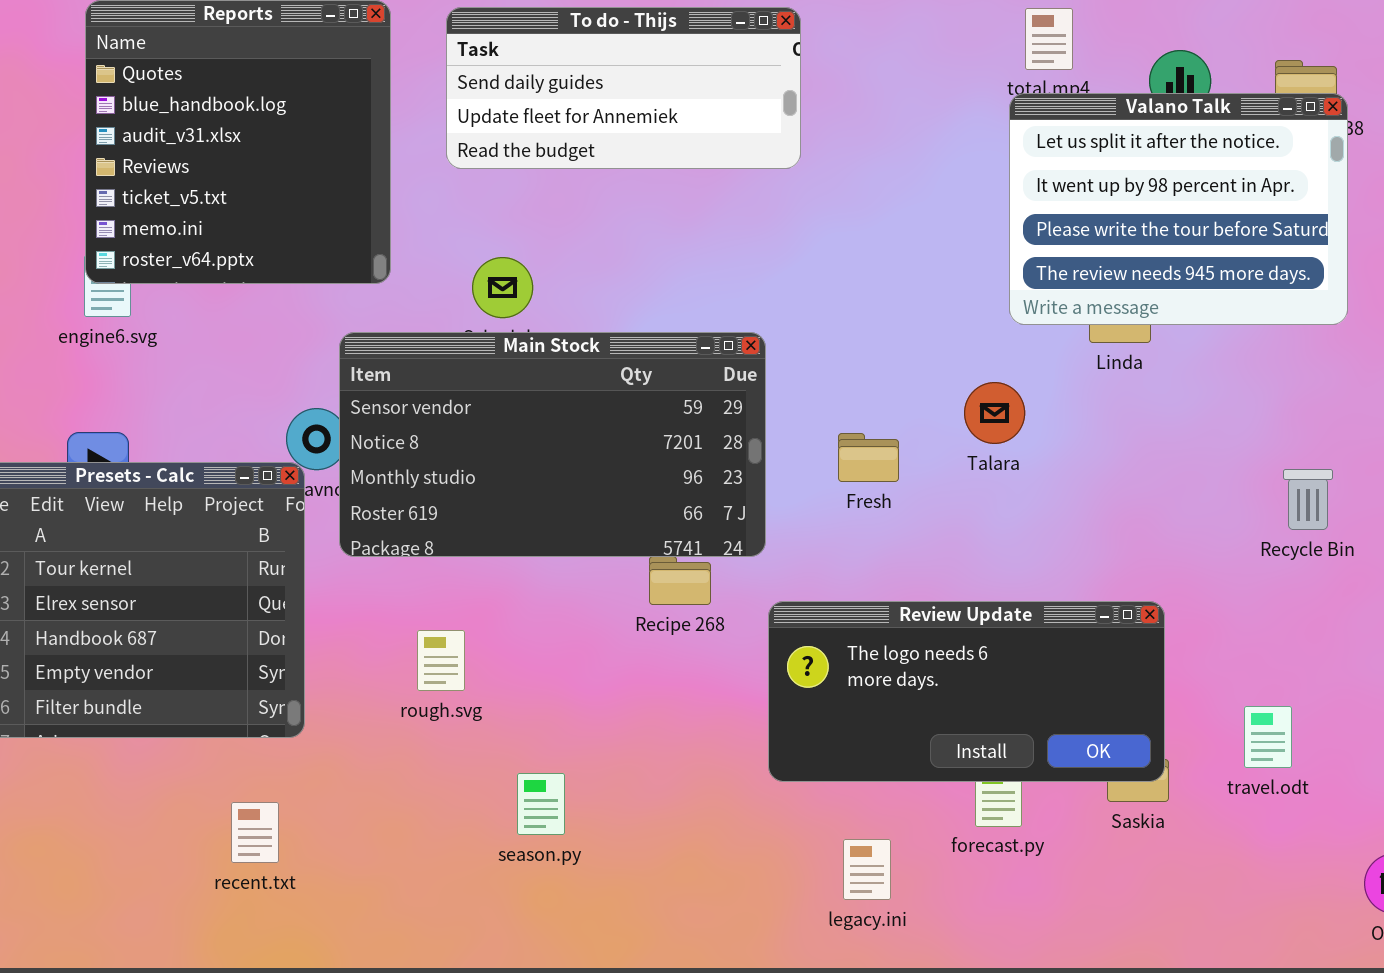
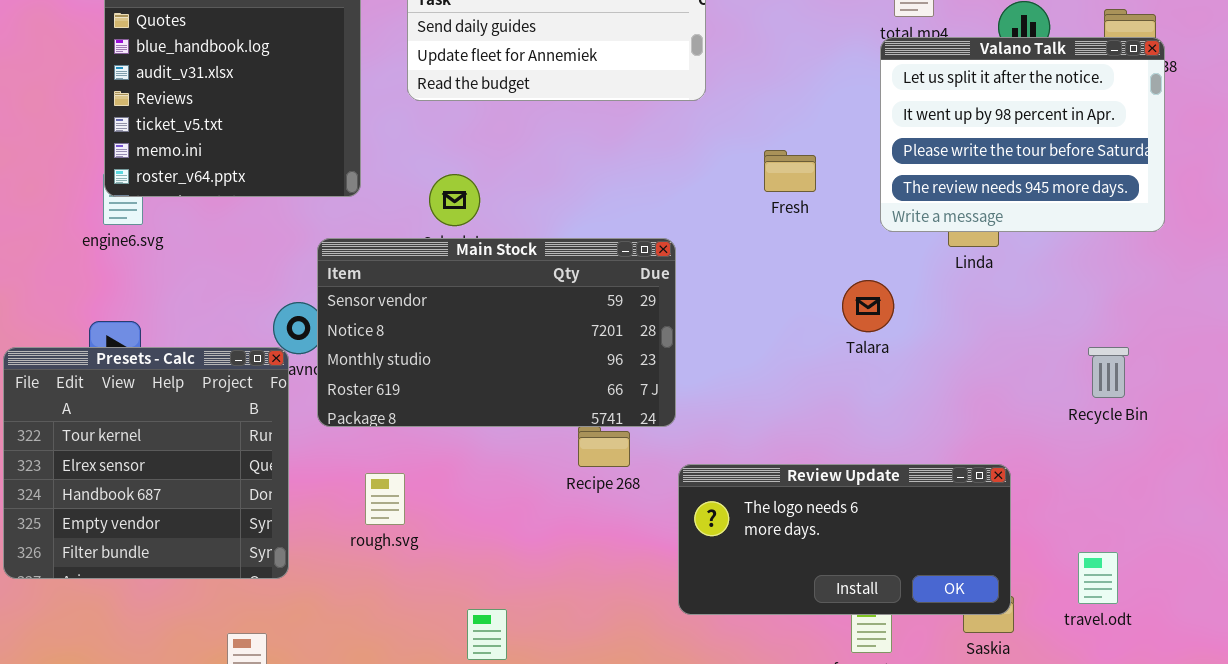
Fresh: [838,433,899,482] -> [764,150,816,192], moved
Recycle Bin: [1283,469,1333,530] -> [1088,347,1129,398], moved
rough.svg: [417,630,465,691] -> [365,473,405,525], moved

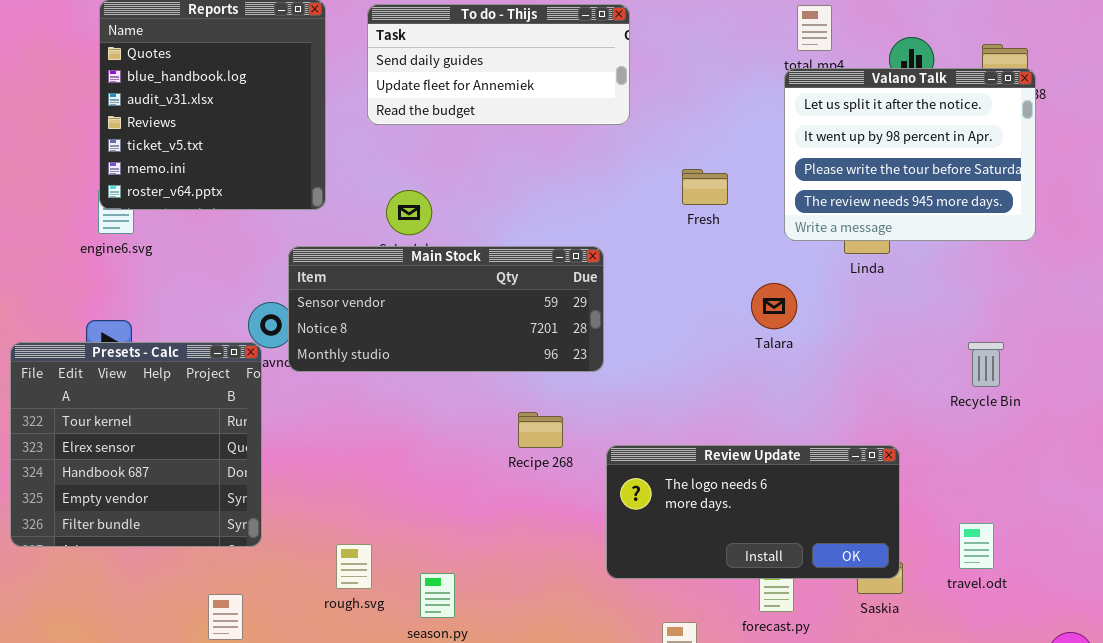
Main Stock: [317,238,676,427] -> [288,246,604,372], resized
rough.svg: [365,473,405,525] -> [336,544,372,589], moved

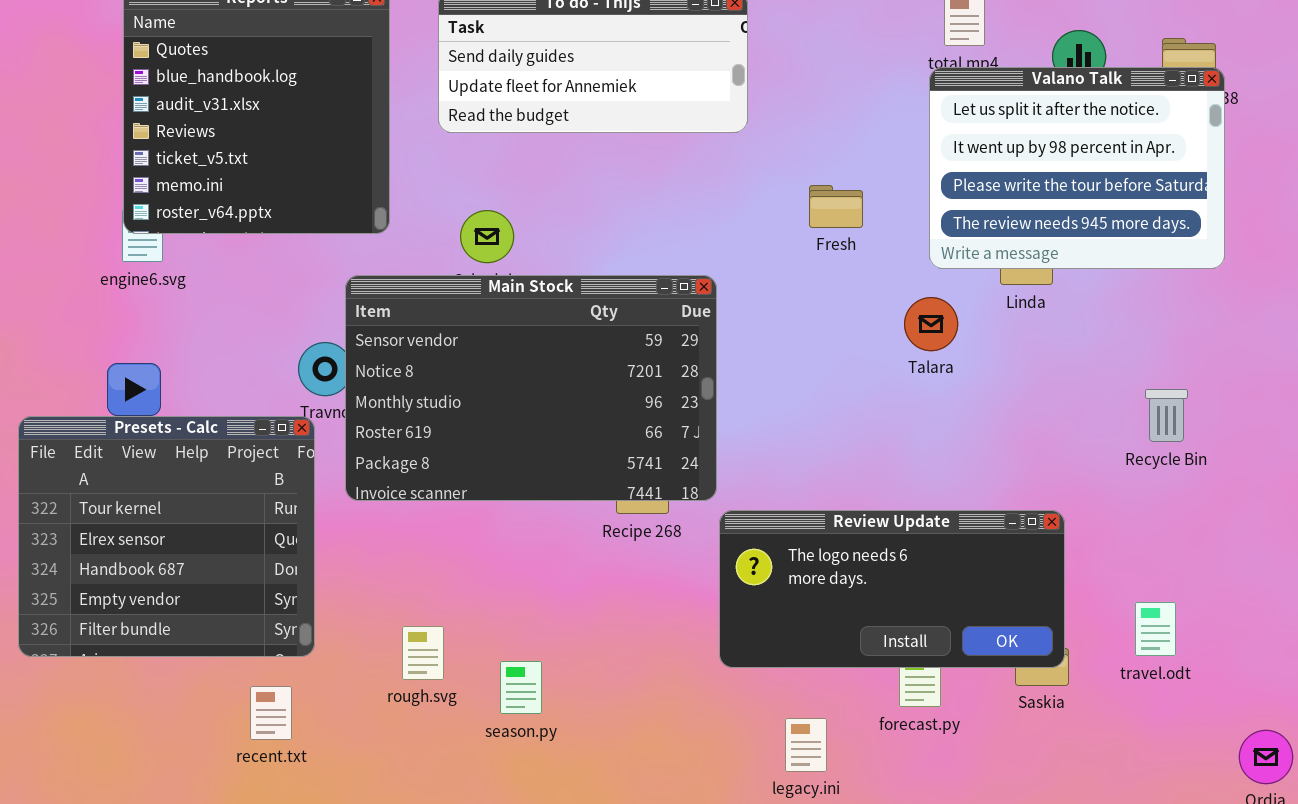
Main Stock: [288,246,604,372] -> [345,275,717,501], resized
Talara: [751,283,797,329] -> [904,297,958,351], moved
Presets - Calc: [10,342,262,547] -> [18,416,315,657], moved

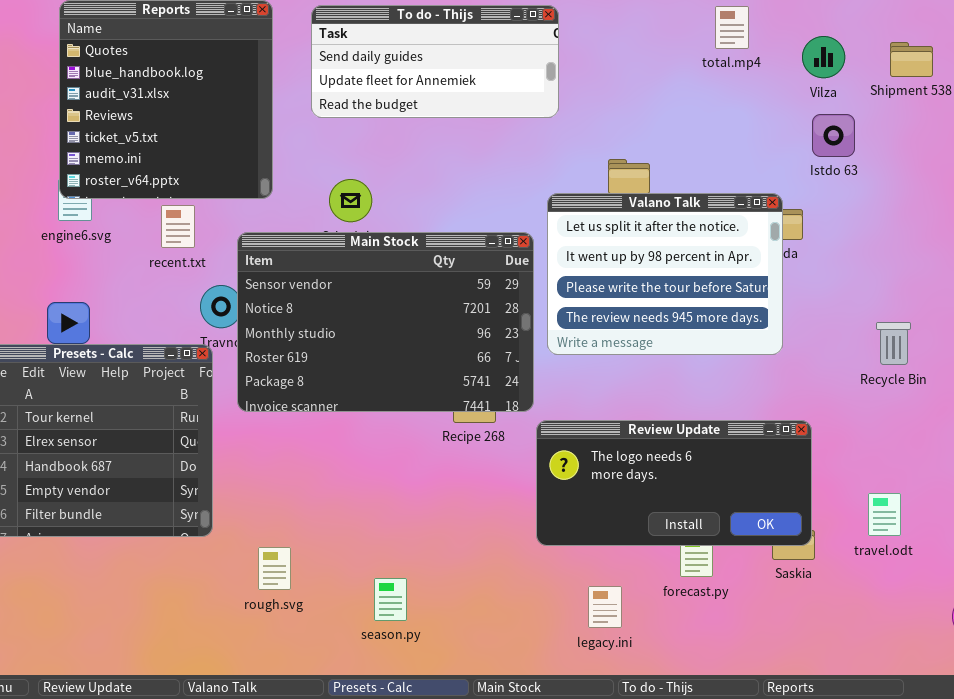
Valano Talk: [929,67,1225,269] -> [547,193,783,355], moved
rough.svg: [402,626,444,680] -> [258,547,291,590], moved
season.py: [500,661,542,714] -> [374,578,407,621], moved
recent.txt: [250,686,292,740] -> [161,205,195,248], moved

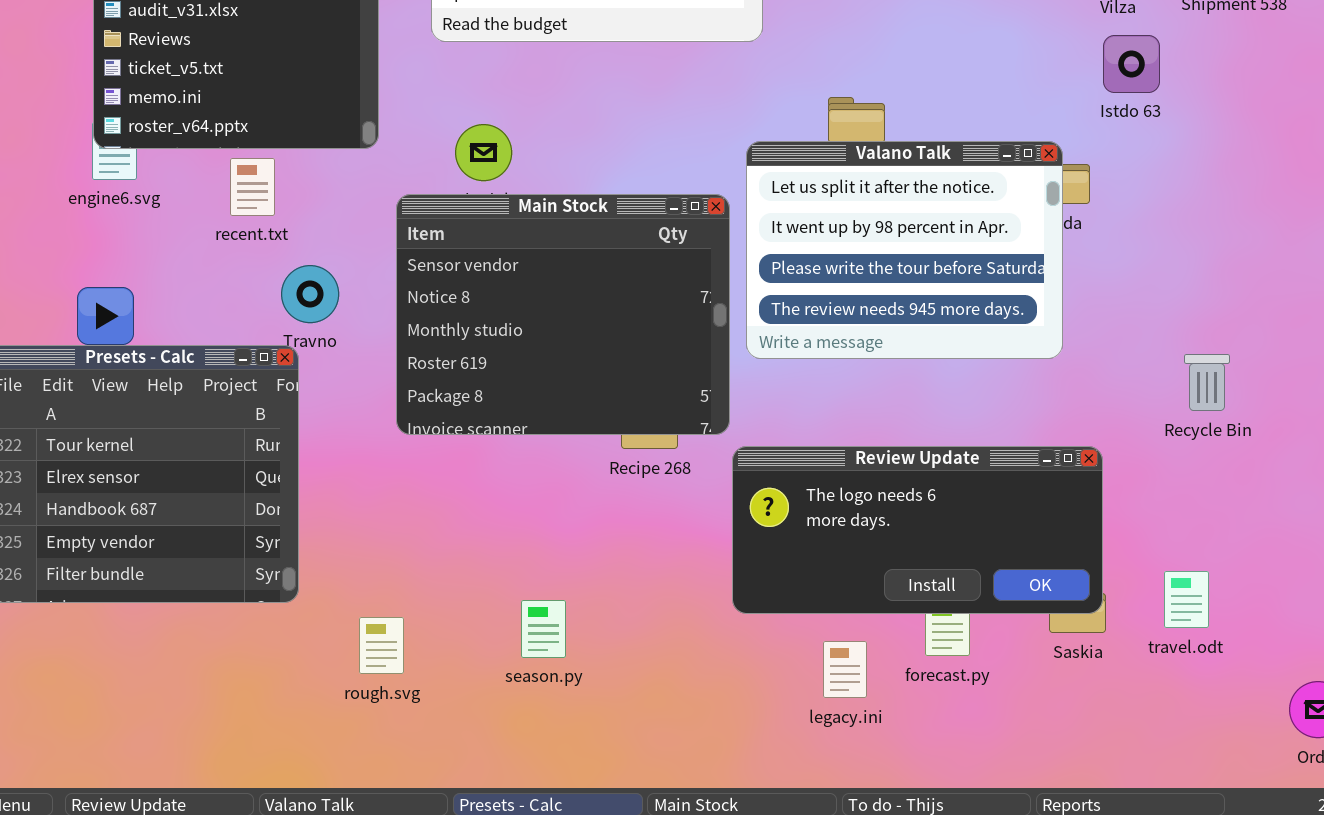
Main Stock: [237,232,534,412] -> [396,194,730,435], resized
Recycle Bin: [876,322,911,365] -> [1184,354,1230,411], moved
travel.odt: [868,493,901,536] -> [1164,571,1209,628], moved
season.py: [374,578,407,621] -> [521,600,566,658], moved
legacy.ini: [588,586,622,628] -> [823,641,867,698], moved

